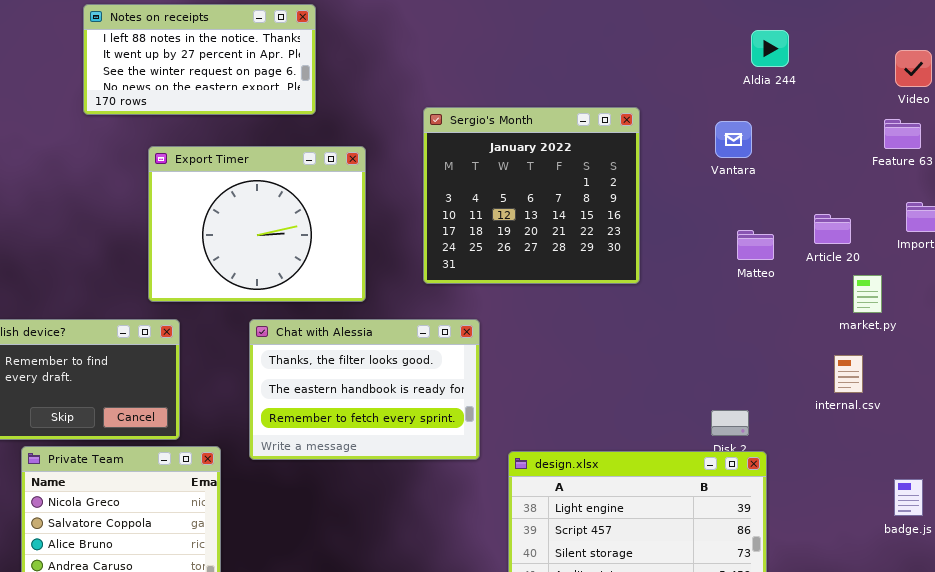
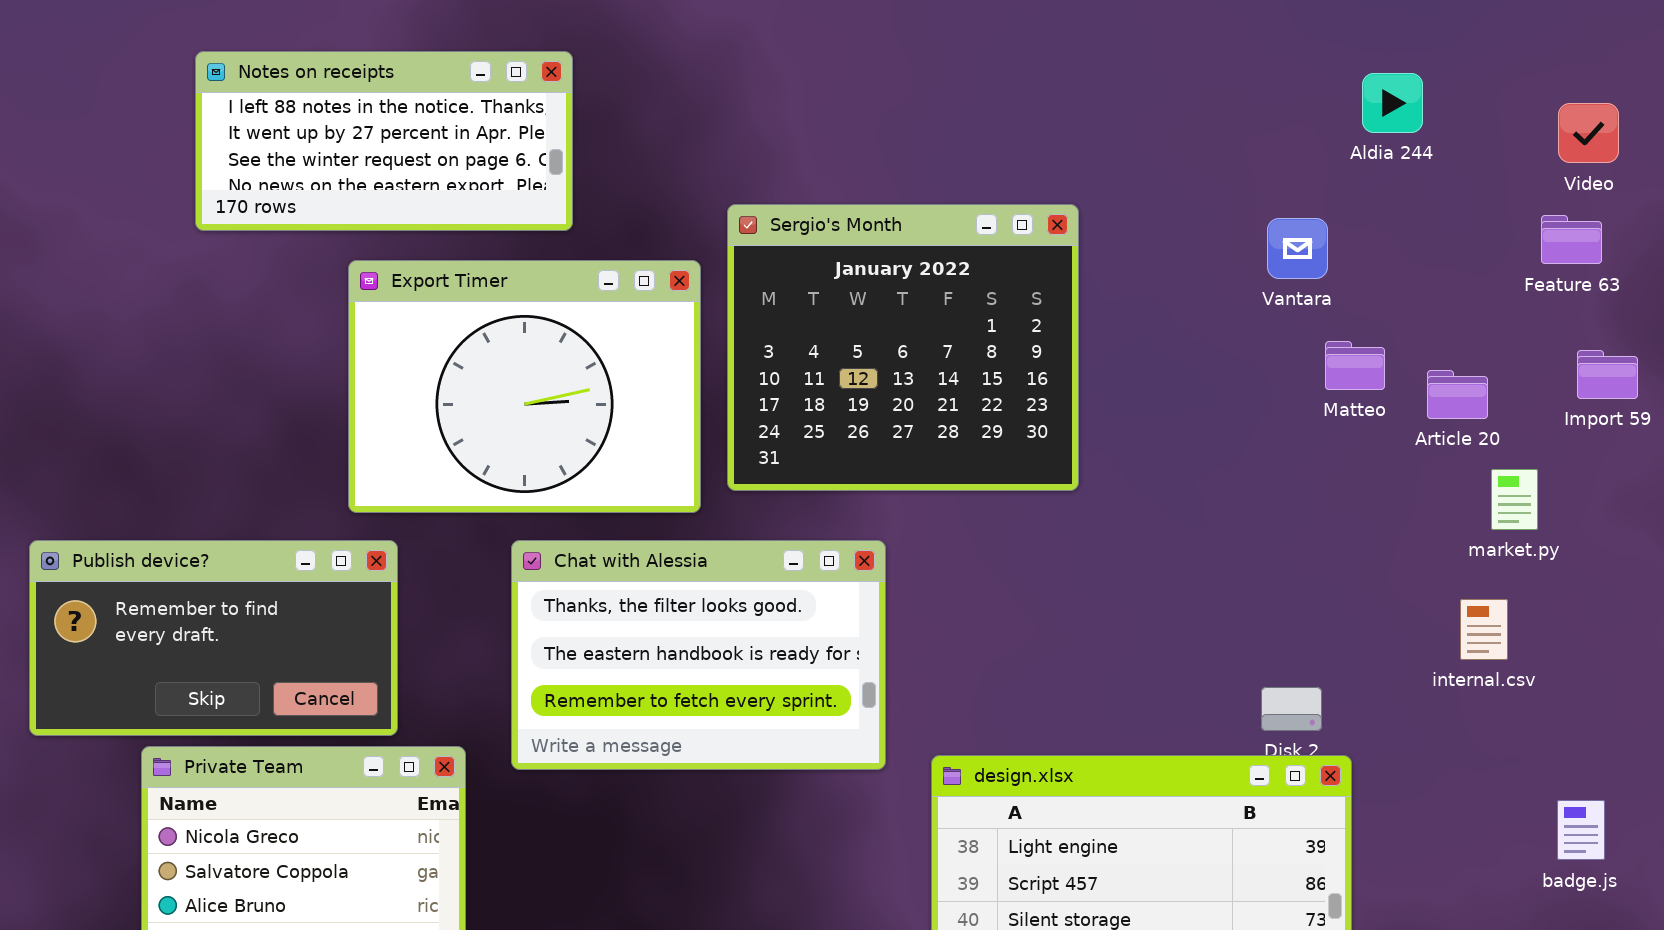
Notes on receipts: [83,4,316,115] -> [195,51,573,231], moved
Aldia 244: [751,30,789,67] -> [1362,73,1423,133], moved
Sergio's Month: [423,107,640,284] -> [727,204,1079,491], moved
Matteo: [737,230,774,260] -> [1325,341,1385,390], moved

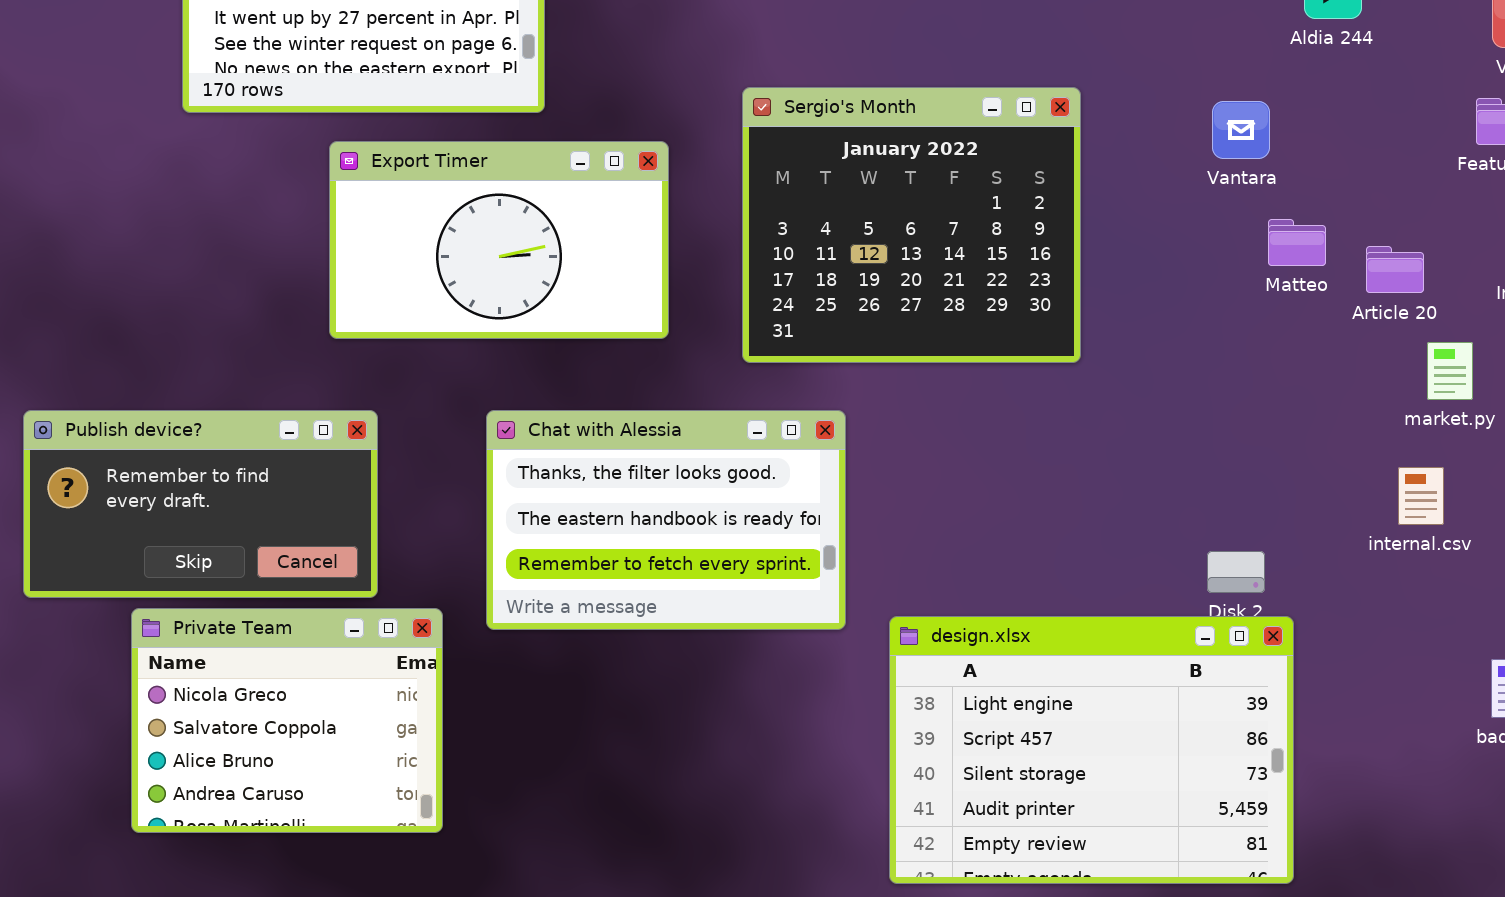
Sergio's Month: [727,204,1079,491] -> [742,87,1081,363], moved
Export Timer: [348,260,701,513] -> [329,141,669,339], resized

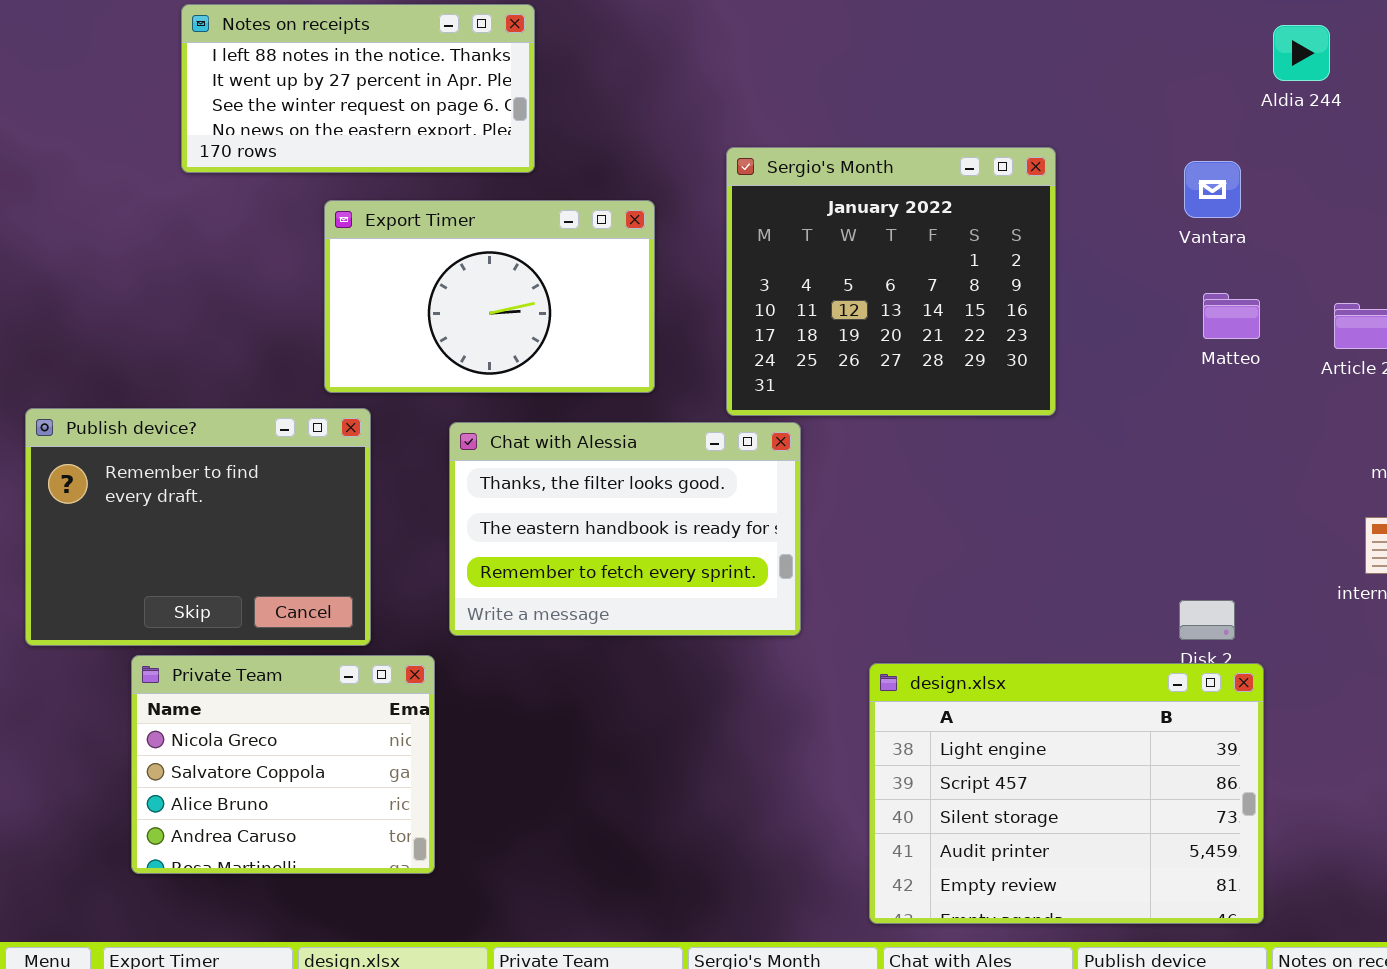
Matteo: [1268,219,1326,266] -> [1203,293,1260,339], moved
Publish device?: [23,410,378,598] -> [25,408,371,646], resized
Chat with Alessia: [486,410,846,630] -> [449,422,801,636], moved

